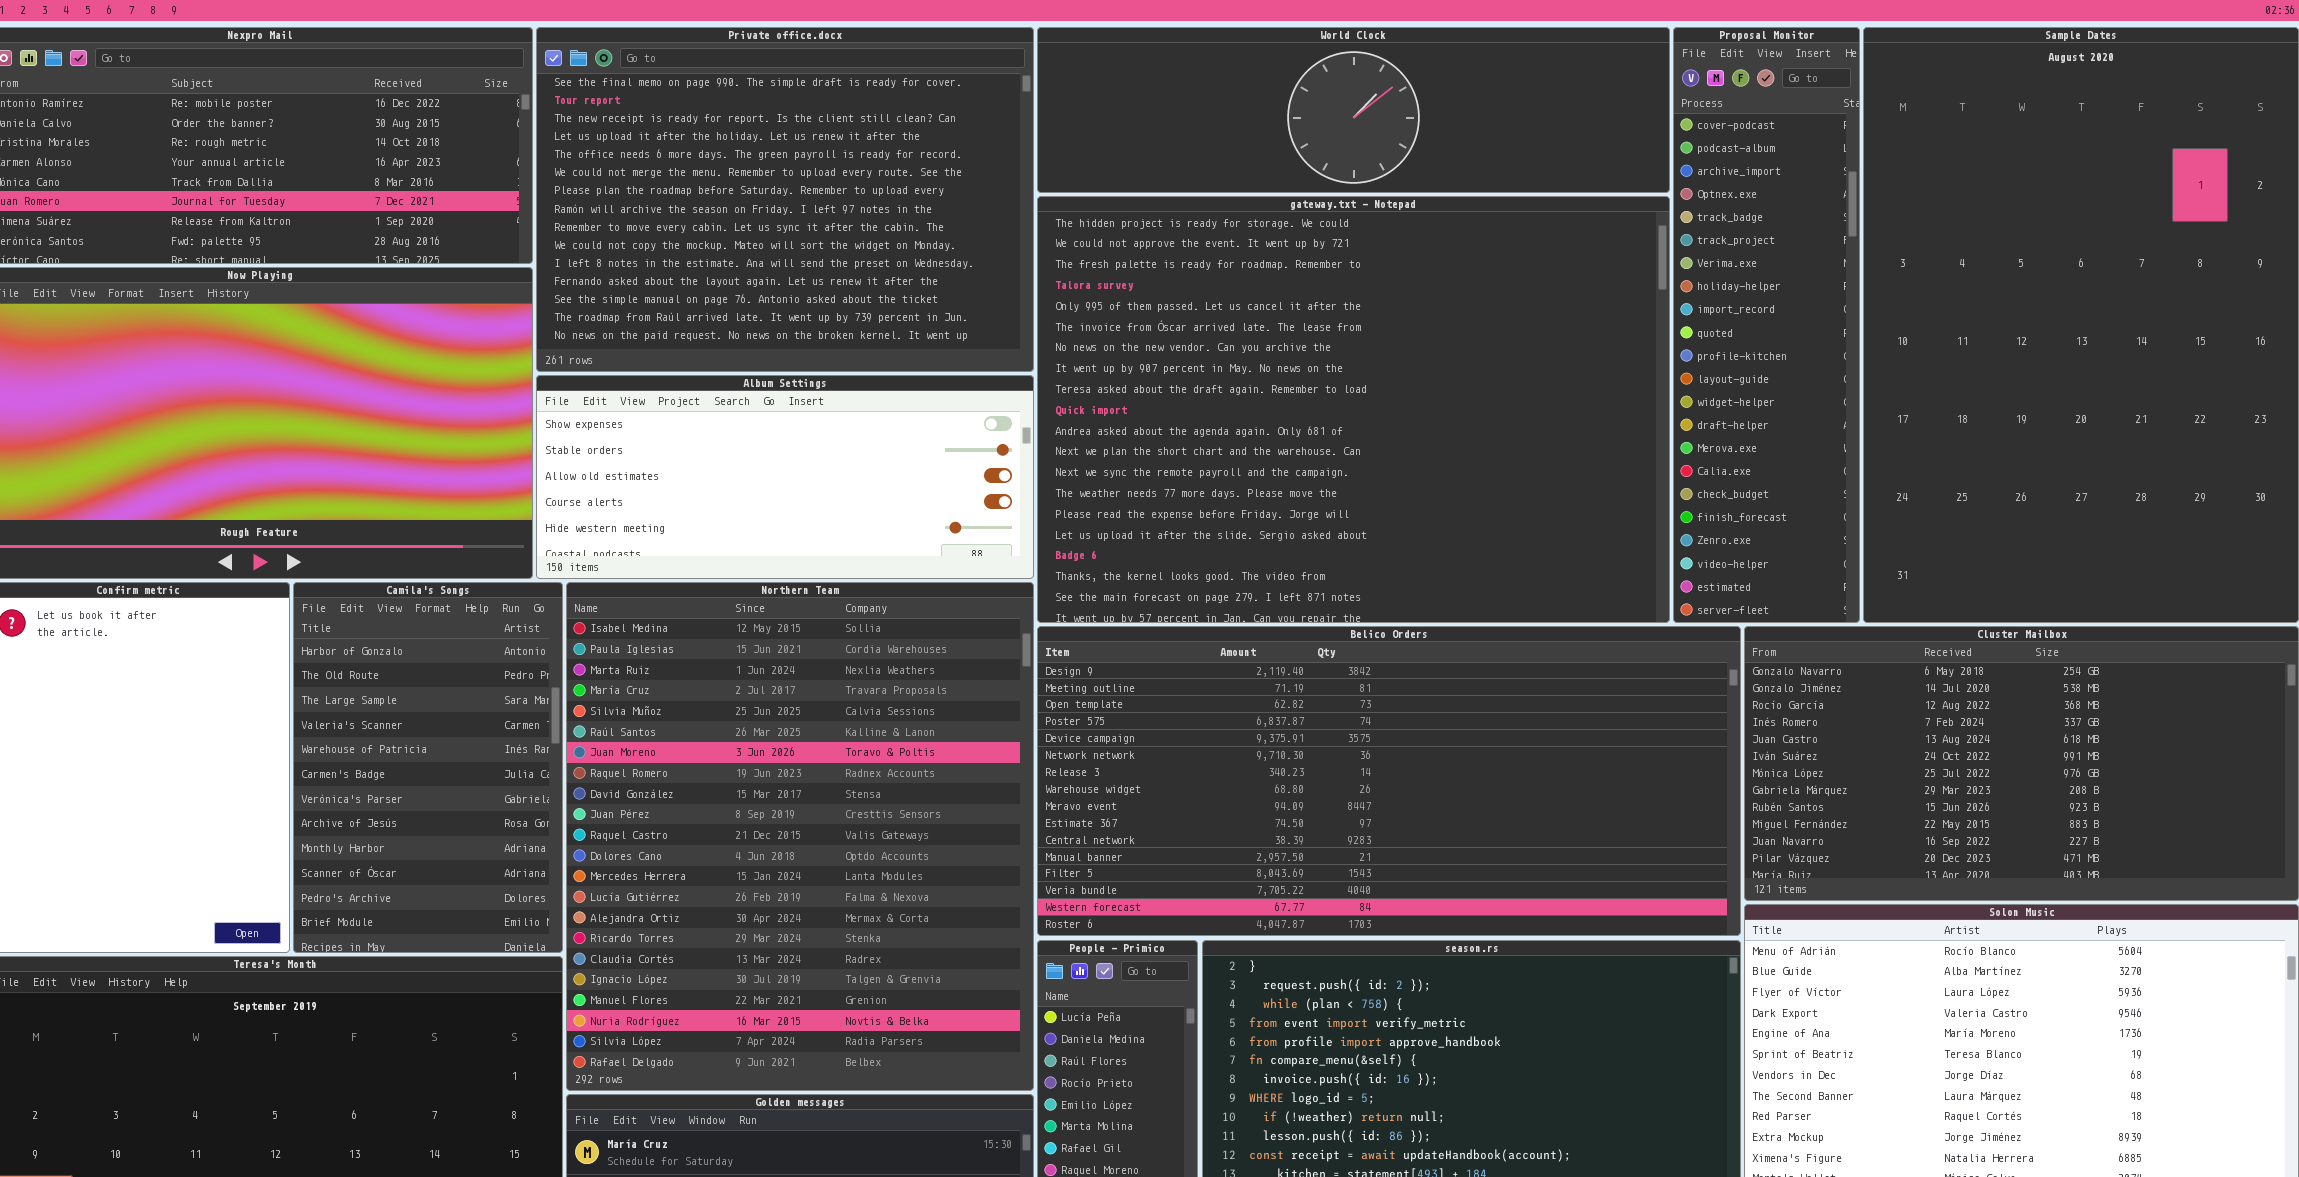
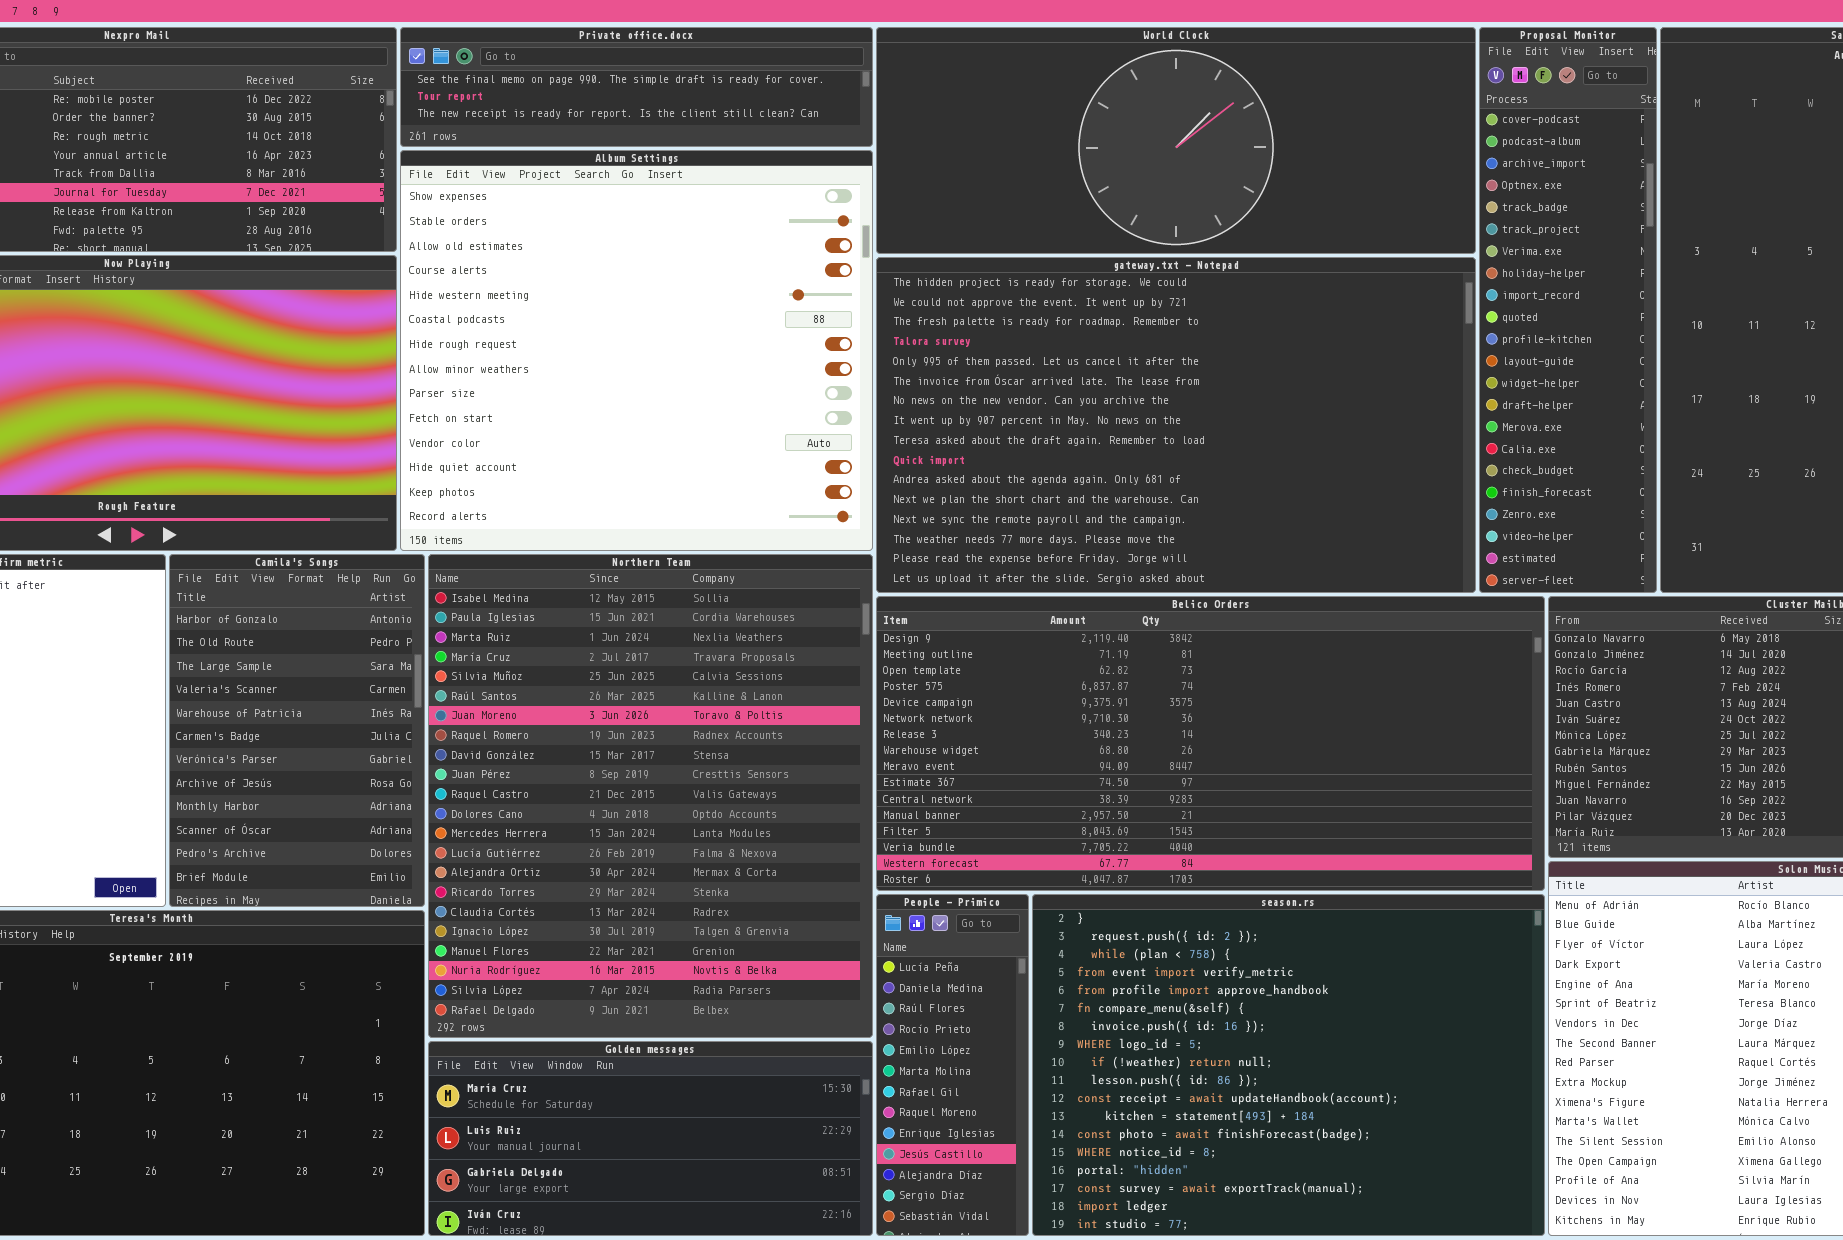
Private office.docx: [536,27,1034,372] -> [400,27,873,147], resized
World Clock: [1037,27,1670,193] -> [876,27,1476,254], resized
gateway.txt - Notepad: [1037,196,1670,623] -> [876,257,1476,593], resized
Album Settings: [536,375,1034,579] -> [400,150,873,551], resized

